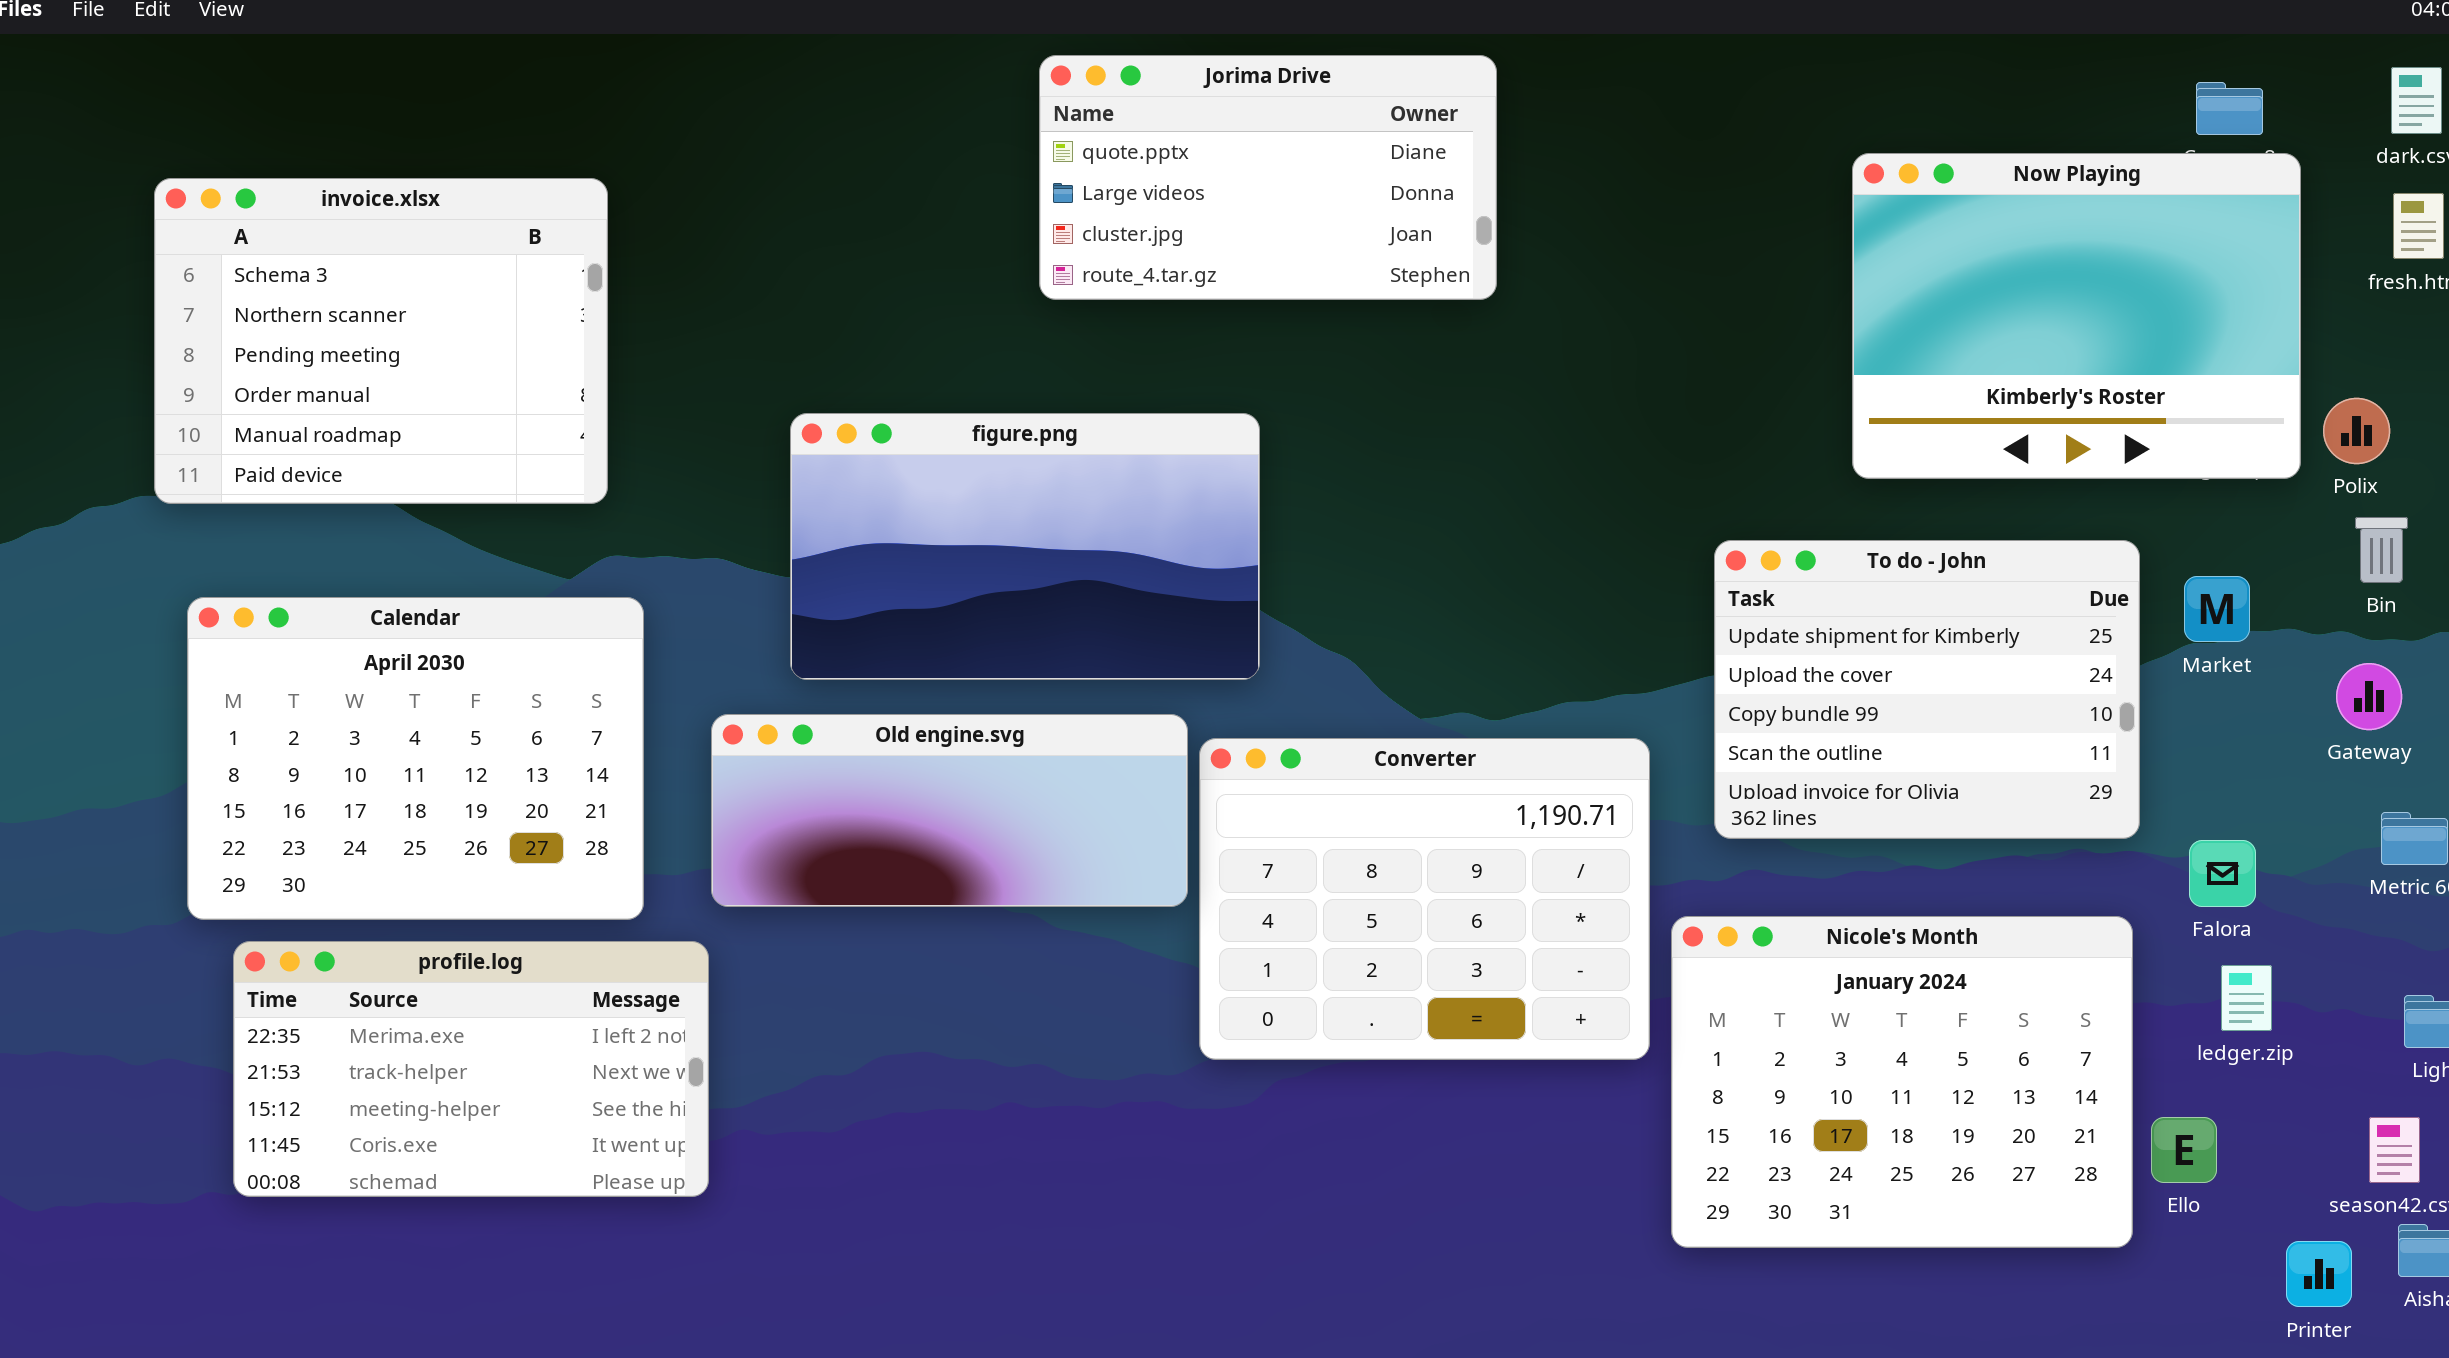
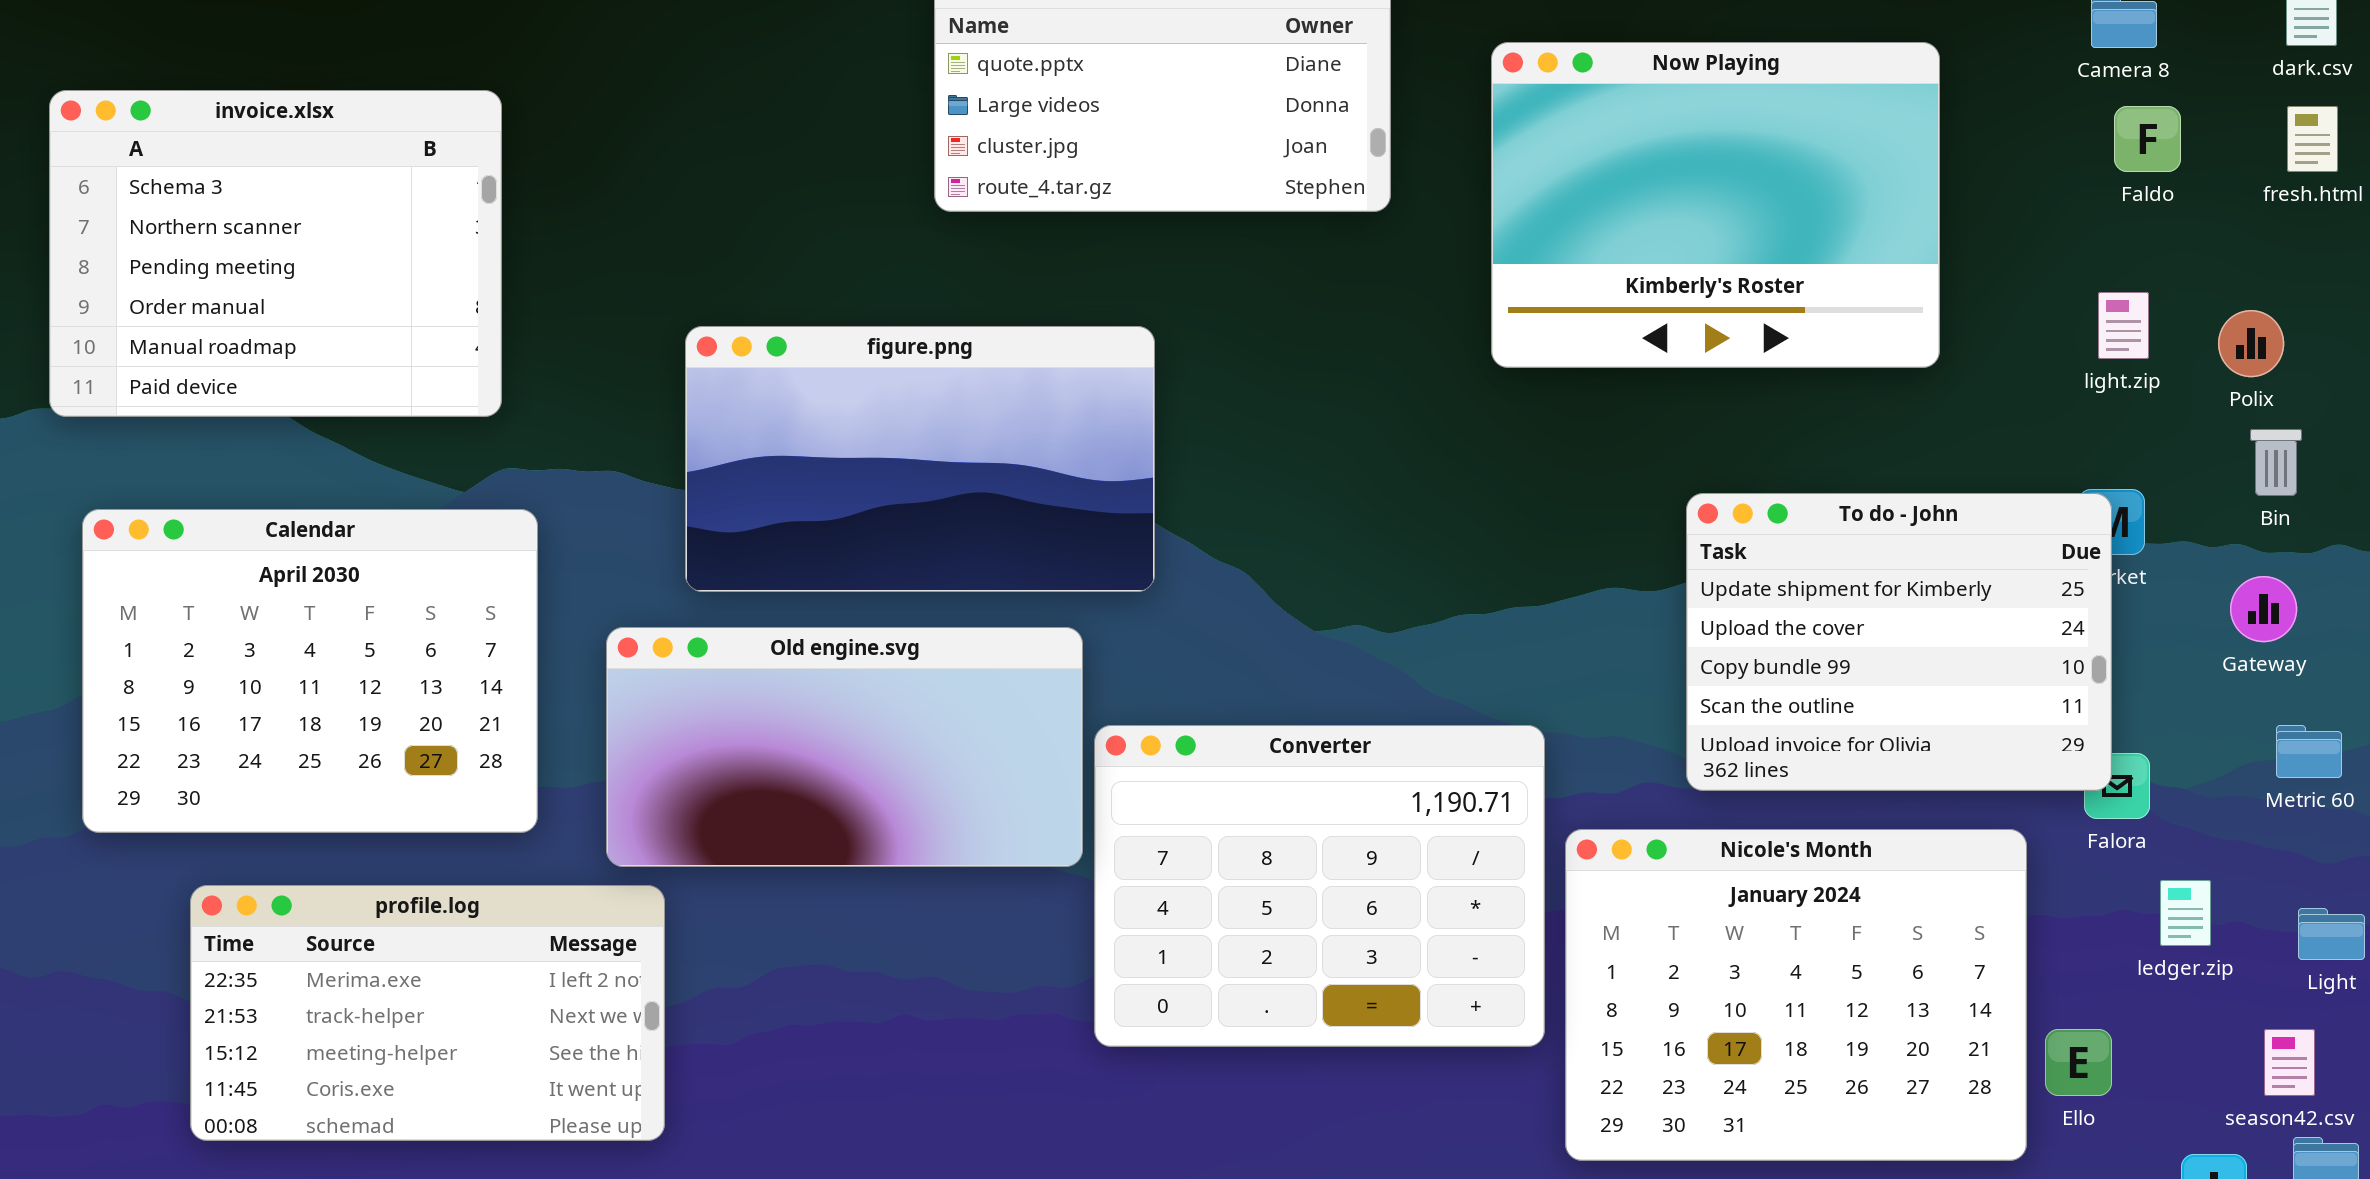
Now Playing: [1852,153,2301,479] -> [1491,42,1940,368], moved
To do - John: [1714,540,2140,839] -> [1686,493,2112,791], moved
Old engine.svg: [711,714,1188,907] -> [606,627,1083,867], resized
Converter: [1199,738,1650,1060] -> [1094,725,1545,1047], moved
profile.log: [233,941,709,1197] -> [190,885,665,1141], moved
ledger.zip: [2221,965,2272,1031] -> [2160,880,2211,946], moved

